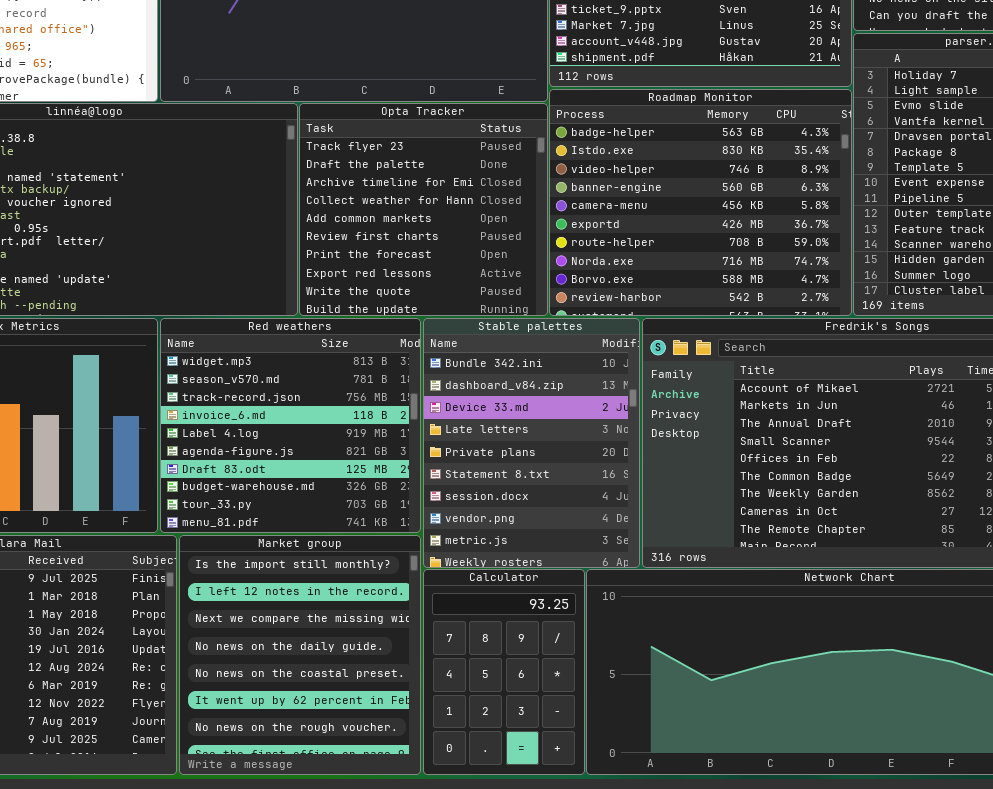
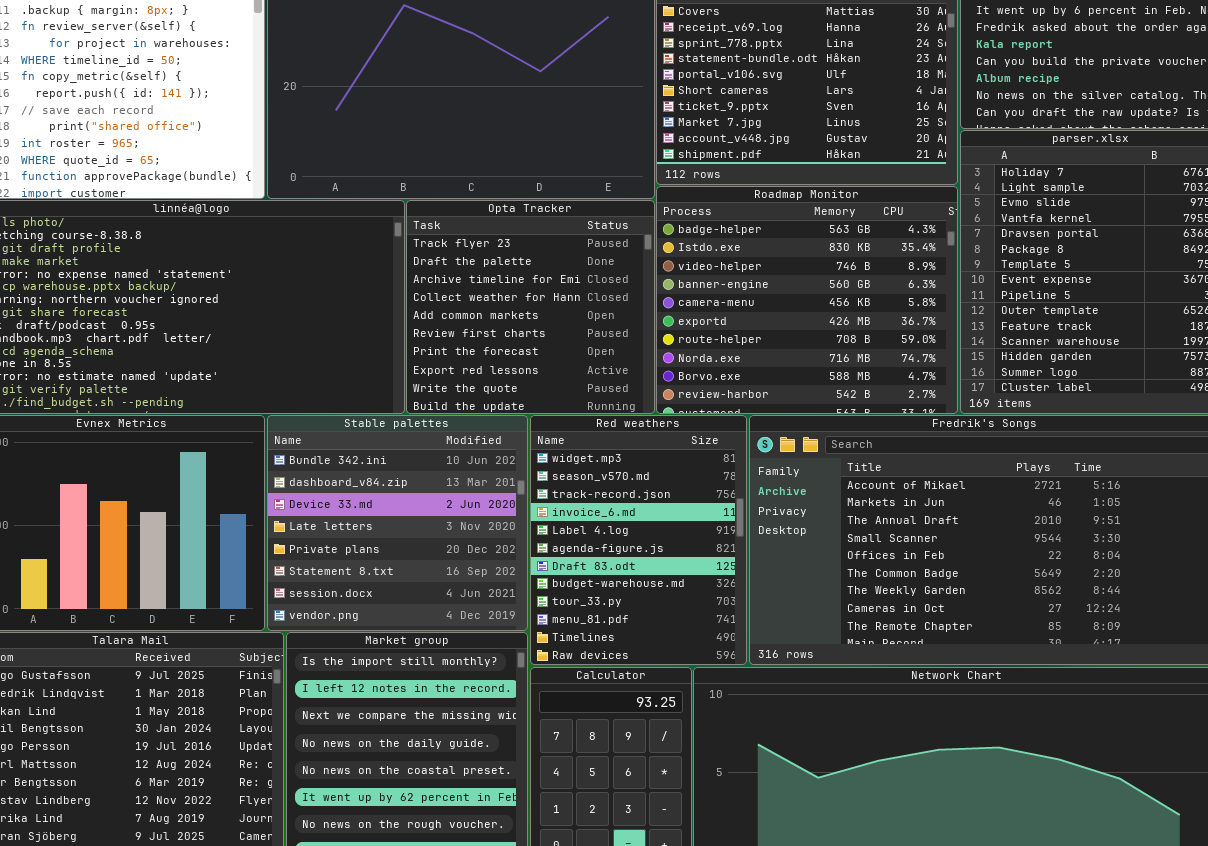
Red weathers: [160,318,421,533] -> [530,415,747,665], moved, resized
Stable palettes: [423,318,640,568] -> [267,415,528,631], moved, resized

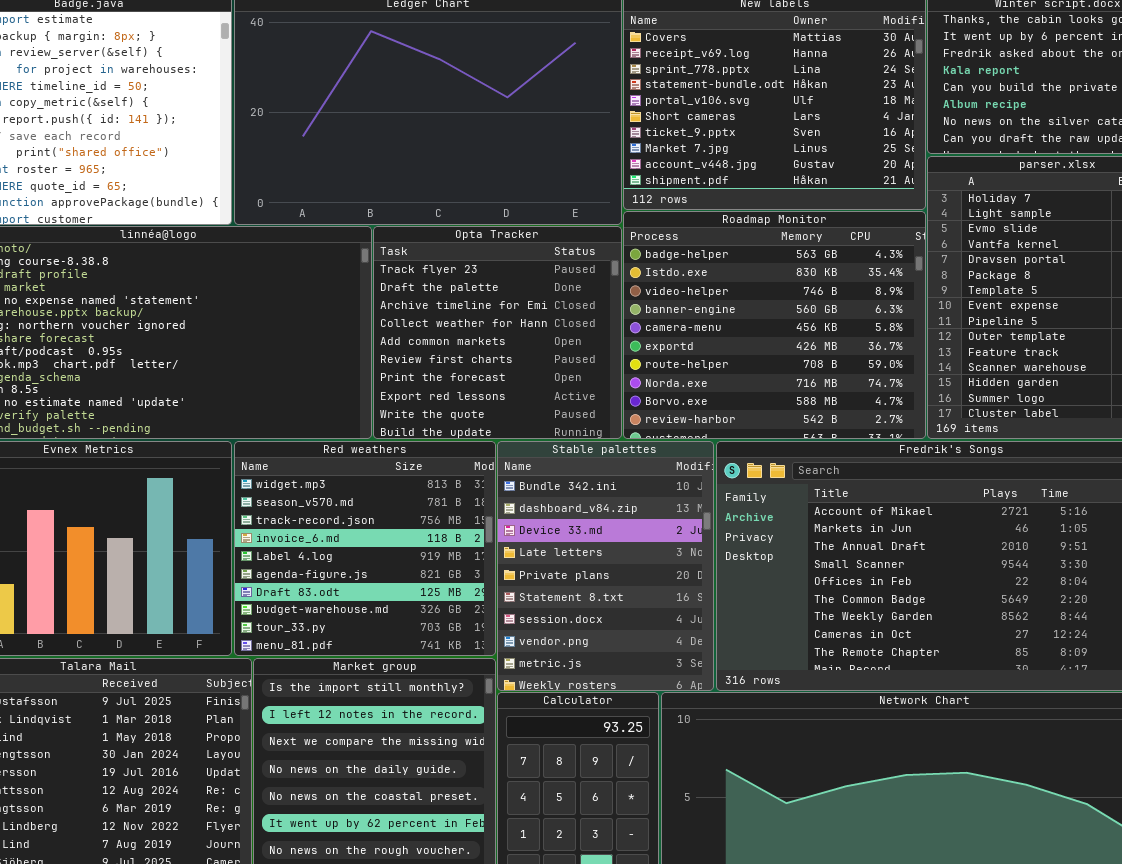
Stable palettes: [267,415,528,631] -> [497,441,714,691], moved, resized
Red weathers: [530,415,747,665] -> [234,441,496,656], moved, resized

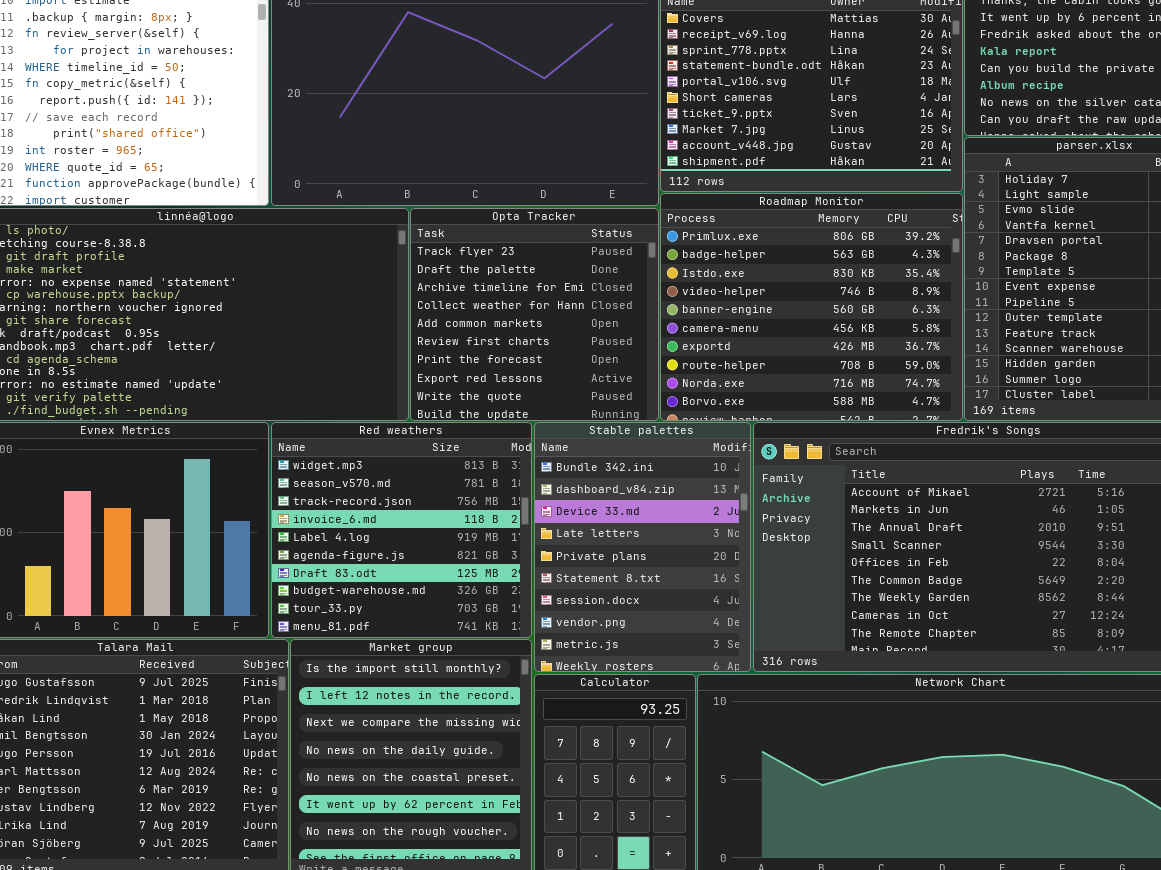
Roadmap Monitor: [623,211,926,439] -> [660,193,963,421], scrolled up 1 row

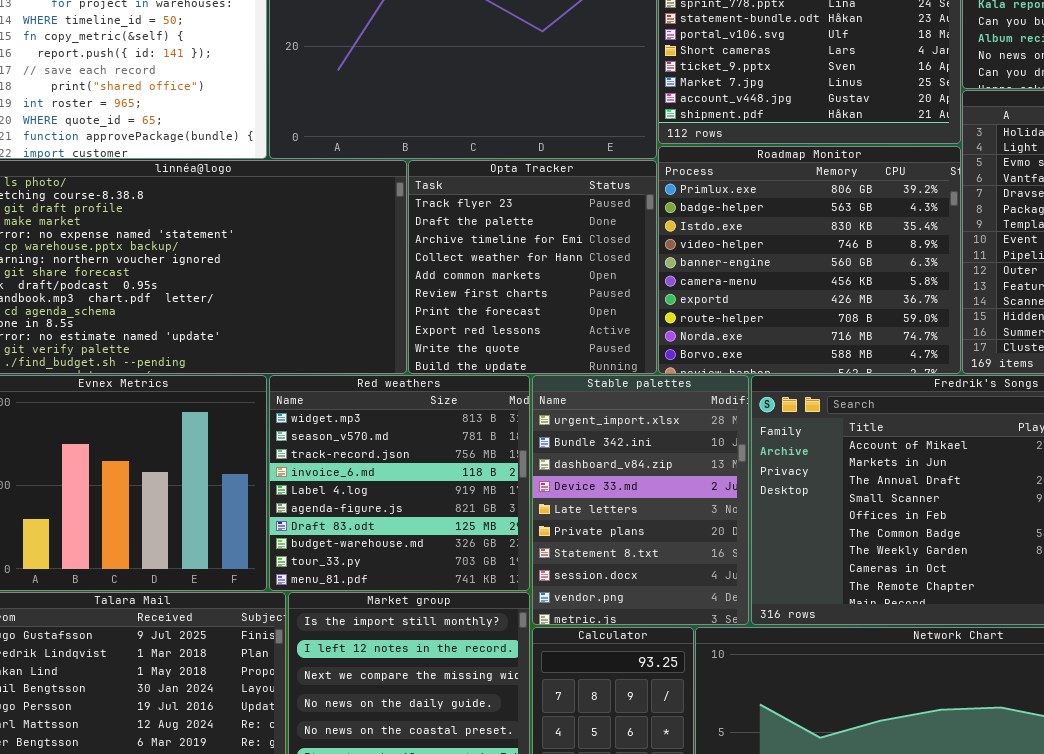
Stable palettes: [534,422,751,672] -> [532,375,749,625], scrolled up 1 row

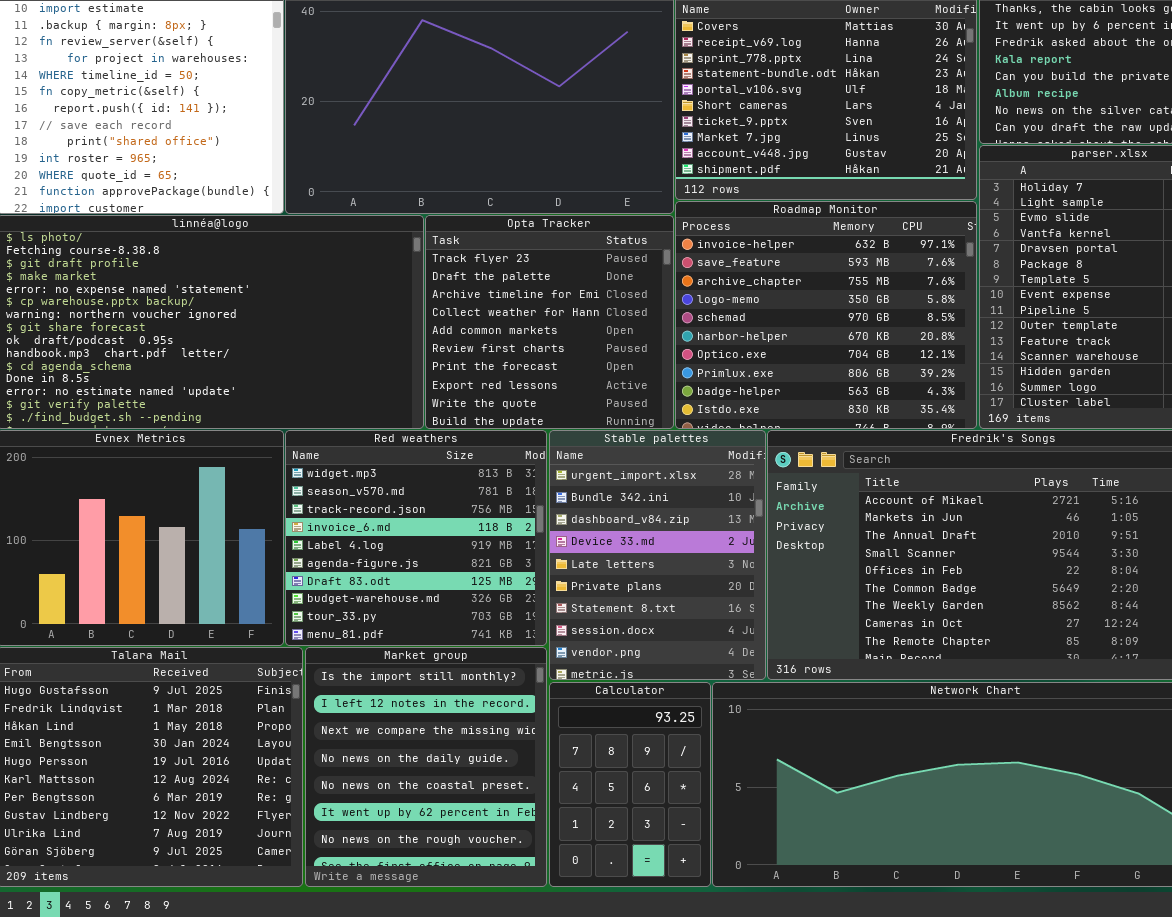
Roadmap Monitor: [658,146,961,374] -> [675,201,977,429], scrolled up 7 rows

